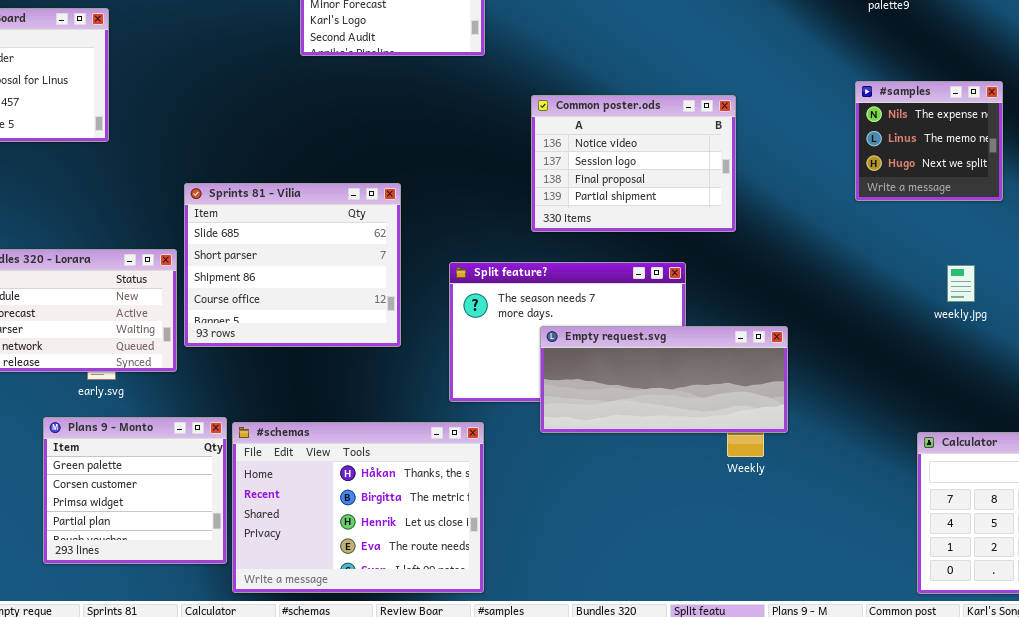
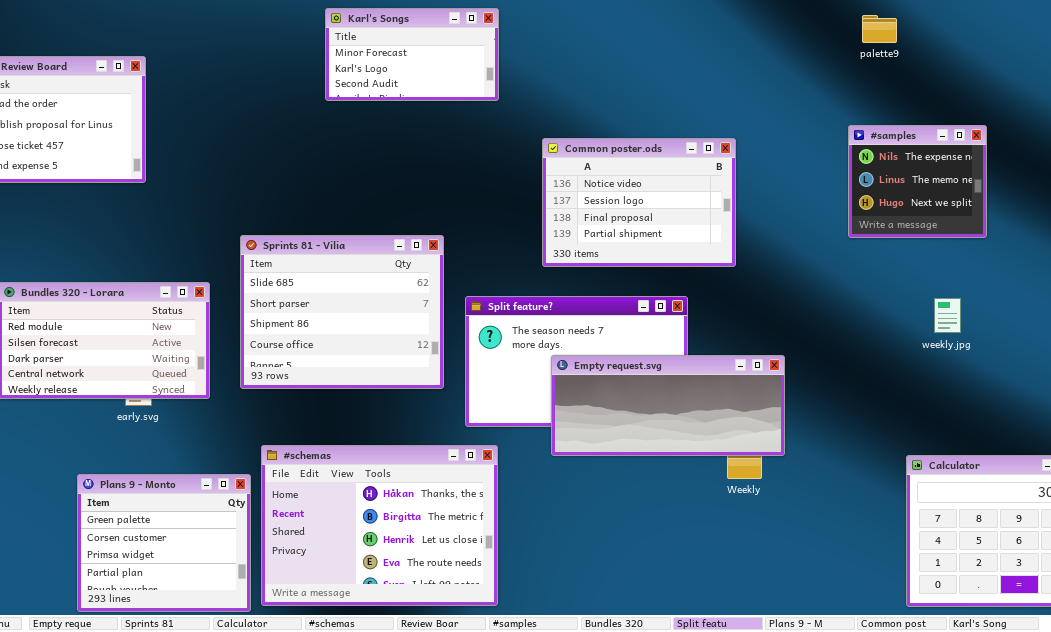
Sprints 81 - Vilia: [184,183,401,347] -> [240,235,444,389], moved
Plans 9 - Monto: [43,417,227,564] -> [77,474,251,612], moved

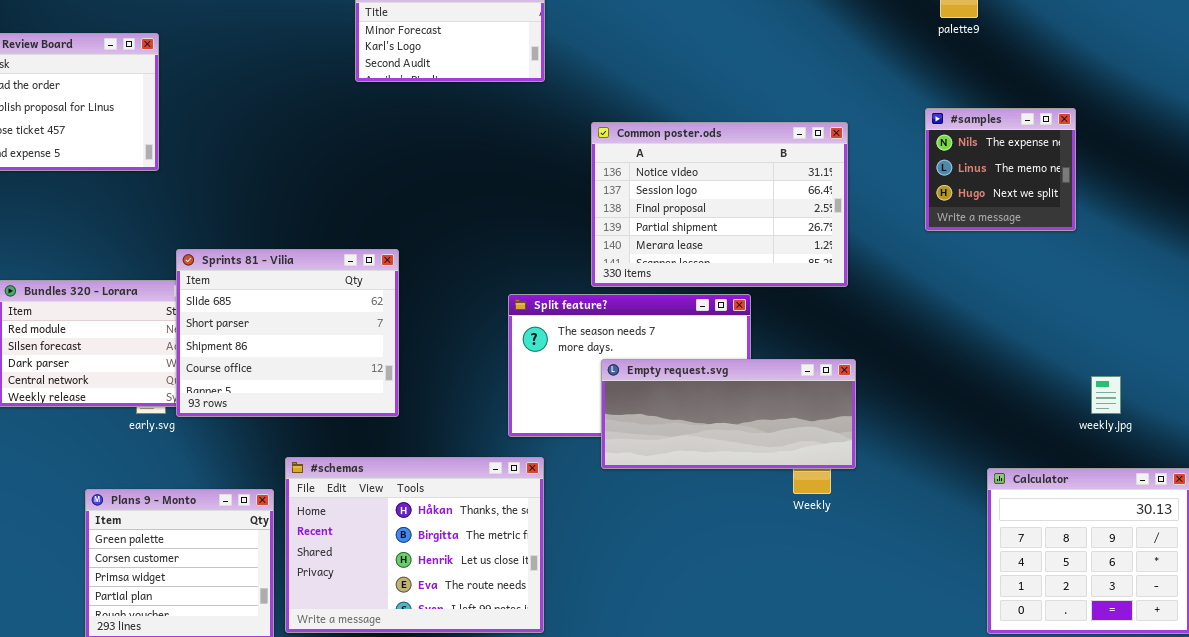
Common poster.ods: [542,138,736,267] -> [591,122,848,287], resized
Sprints 81 - Vilia: [240,235,444,389] -> [176,249,399,417], moved
weekly.jpg: [934,298,961,333] -> [1091,376,1121,414], moved

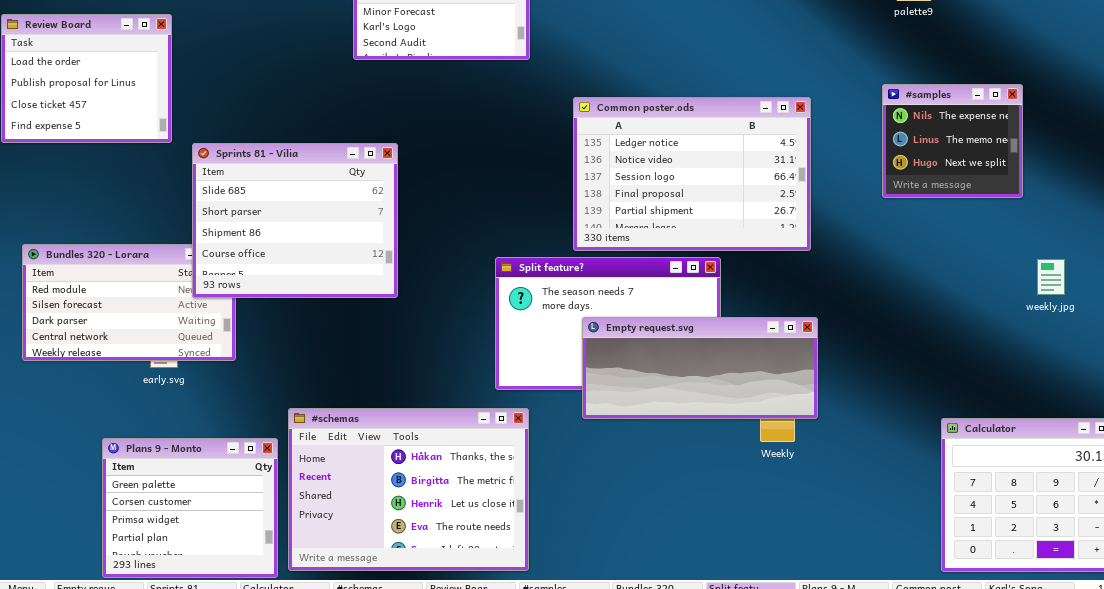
Common poster.ods: [591,122,848,287] -> [573,97,811,251], scrolled up 1 row
Sprints 81 - Vilia: [176,249,399,417] -> [192,143,398,298], moved
weekly.jpg: [1091,376,1121,414] -> [1037,259,1065,295], moved

